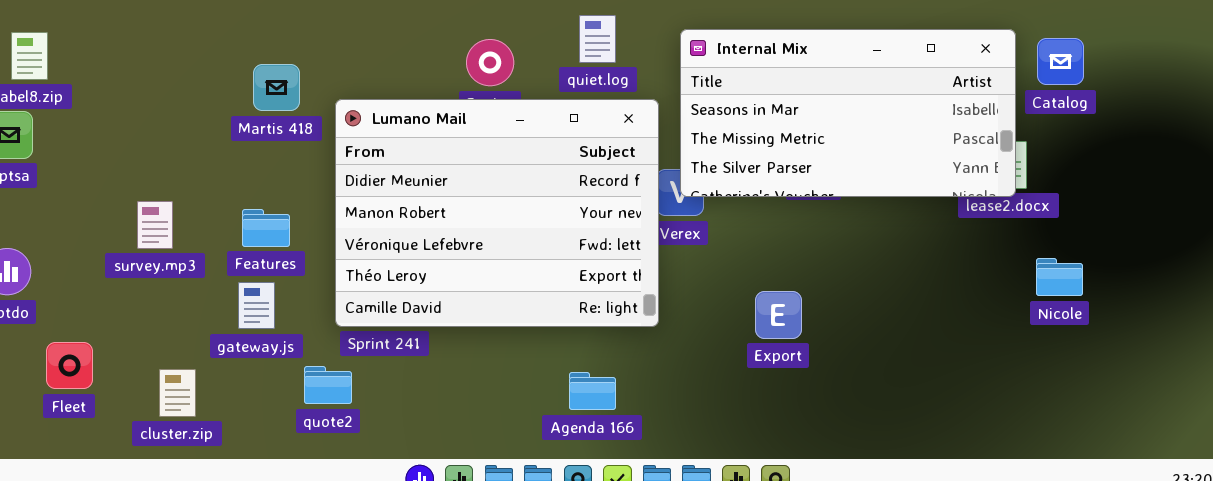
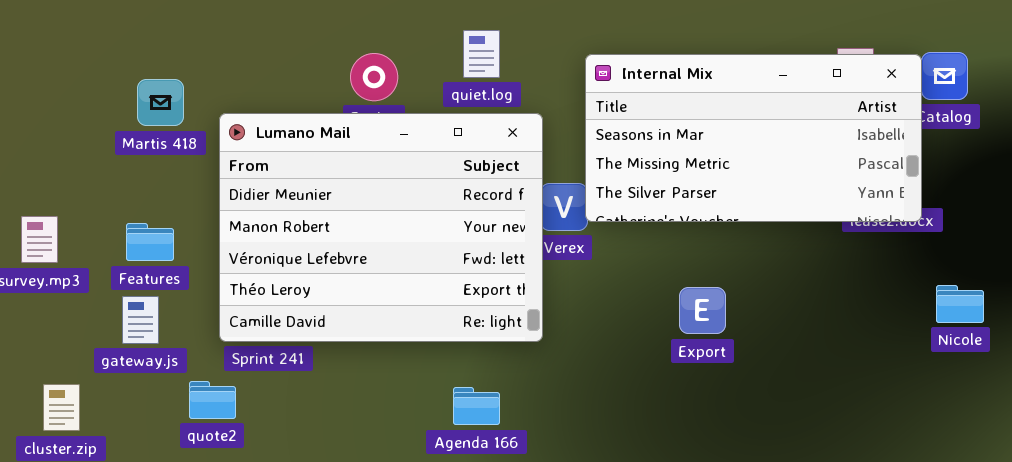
Internal Mix: [680,29,1016,197] -> [585,54,922,222], moved
Nicole: [1036,258,1083,296] -> [936,285,984,323], moved
Export: [755,291,802,339] -> [679,287,726,334], moved

